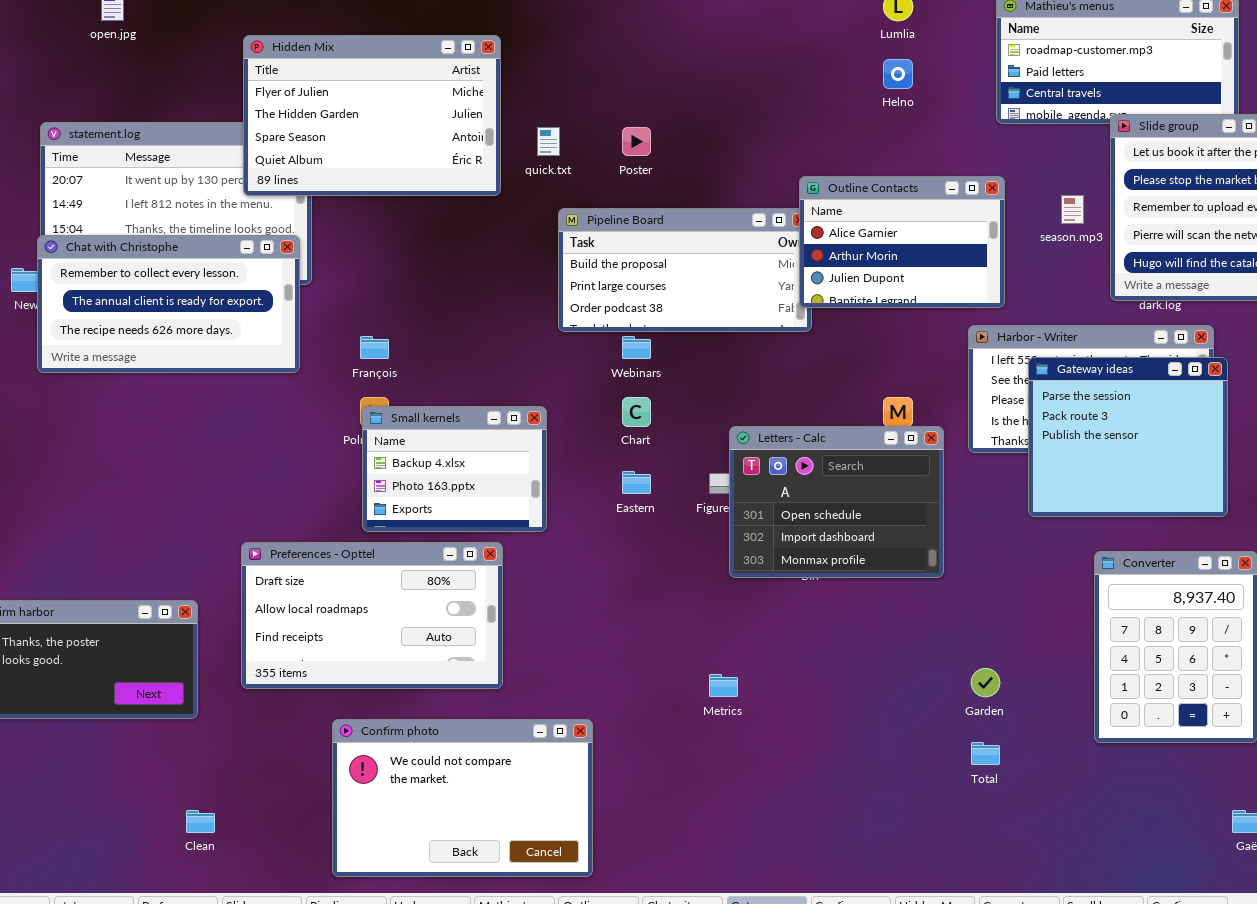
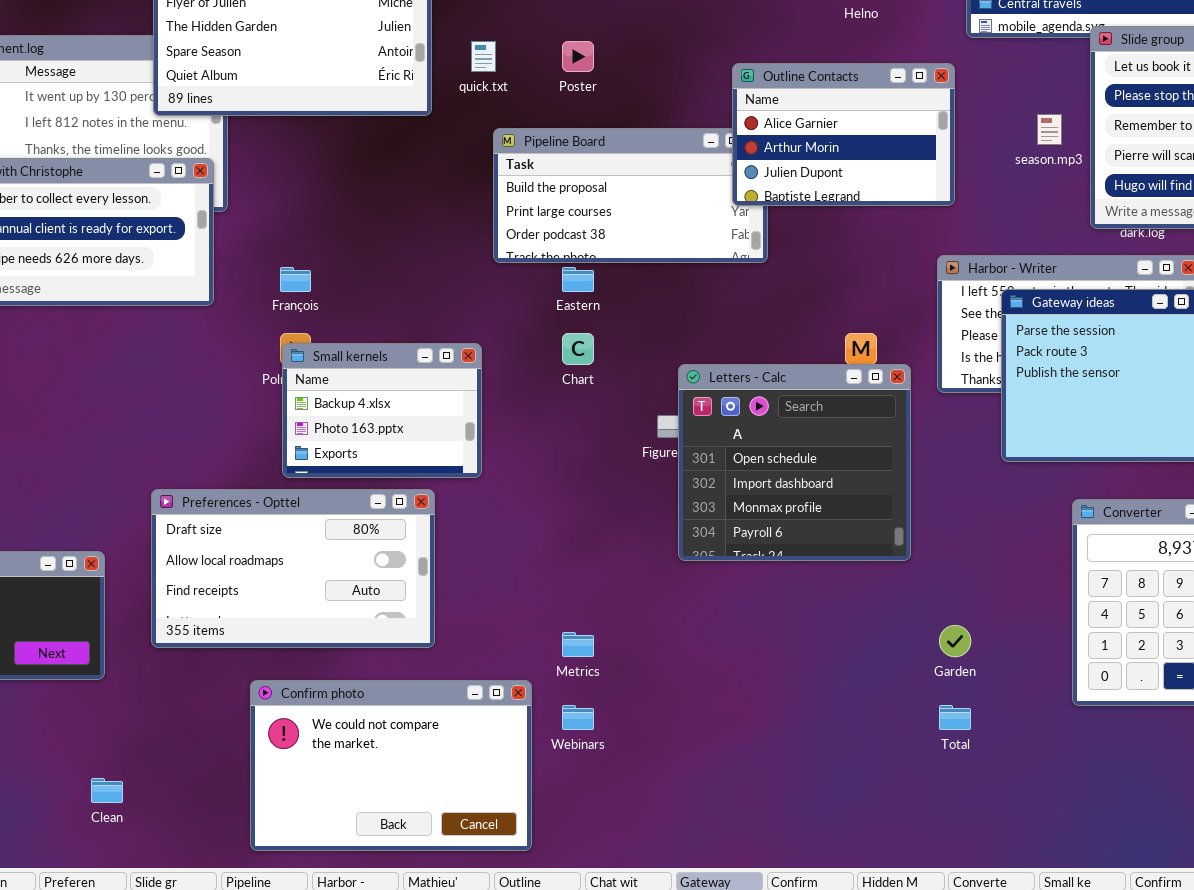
Outline Contacts: [799,176,1005,308] -> [732,63,955,206], moved
Webinars: [622,336,651,359] -> [562,705,594,730], moved
Letters - Calc: [729,426,944,578] -> [678,364,911,561], resized
Eastern: [622,471,651,494] -> [562,267,594,292], moved
Metrics: [709,674,738,697] -> [562,632,594,657], moved

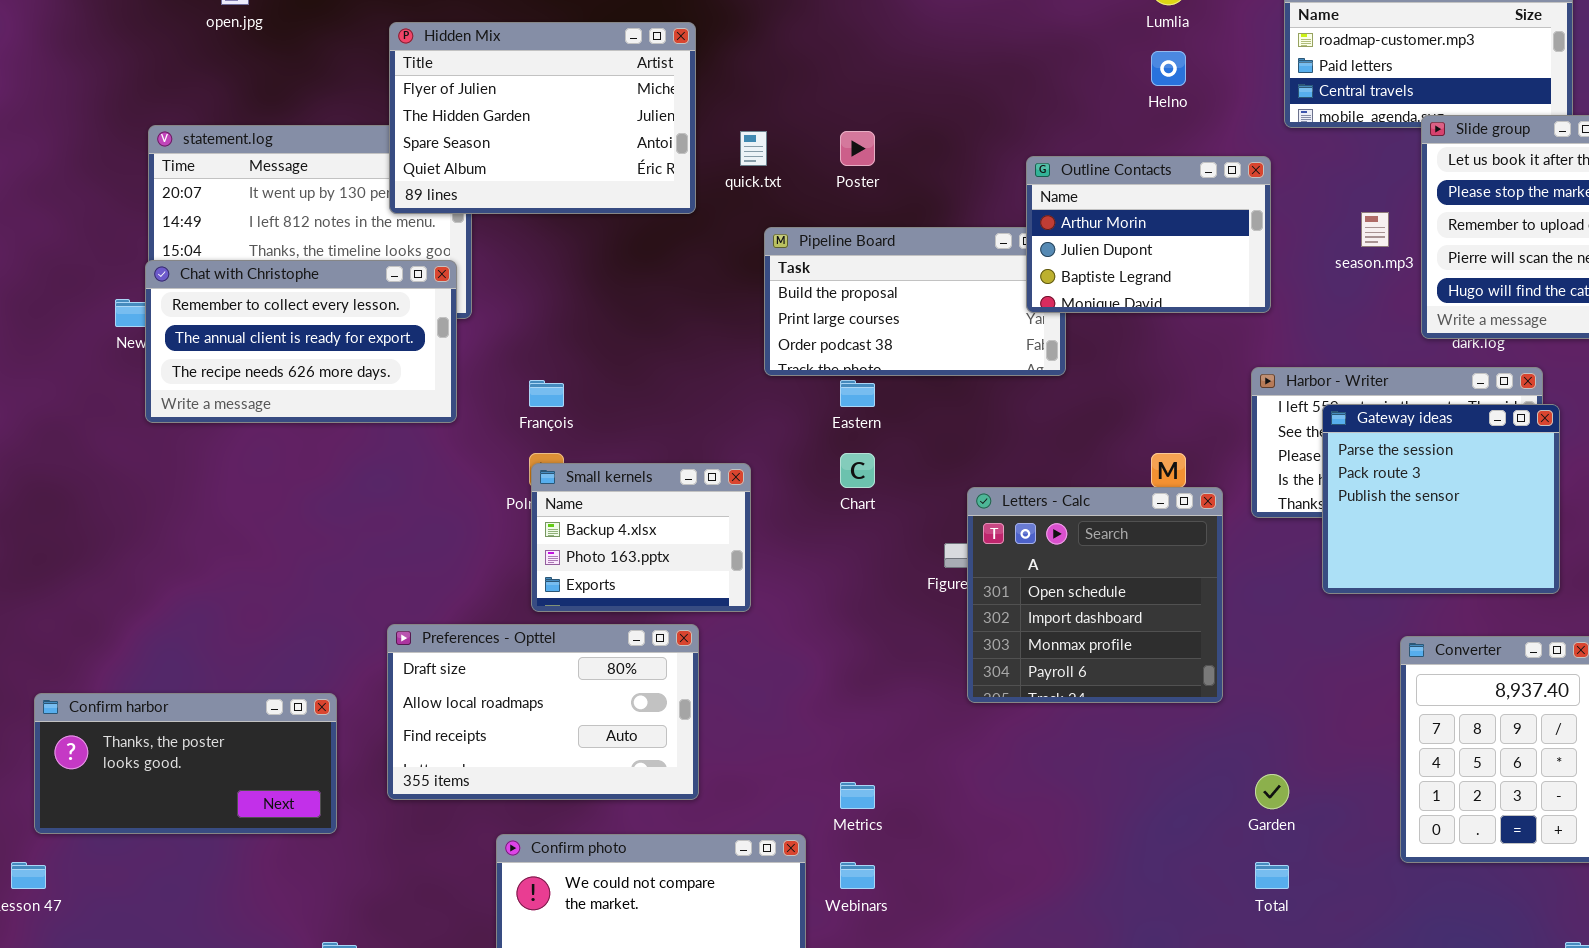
Outline Contacts: [732,63,955,206] -> [1026,156,1271,313], scrolled down 1 row

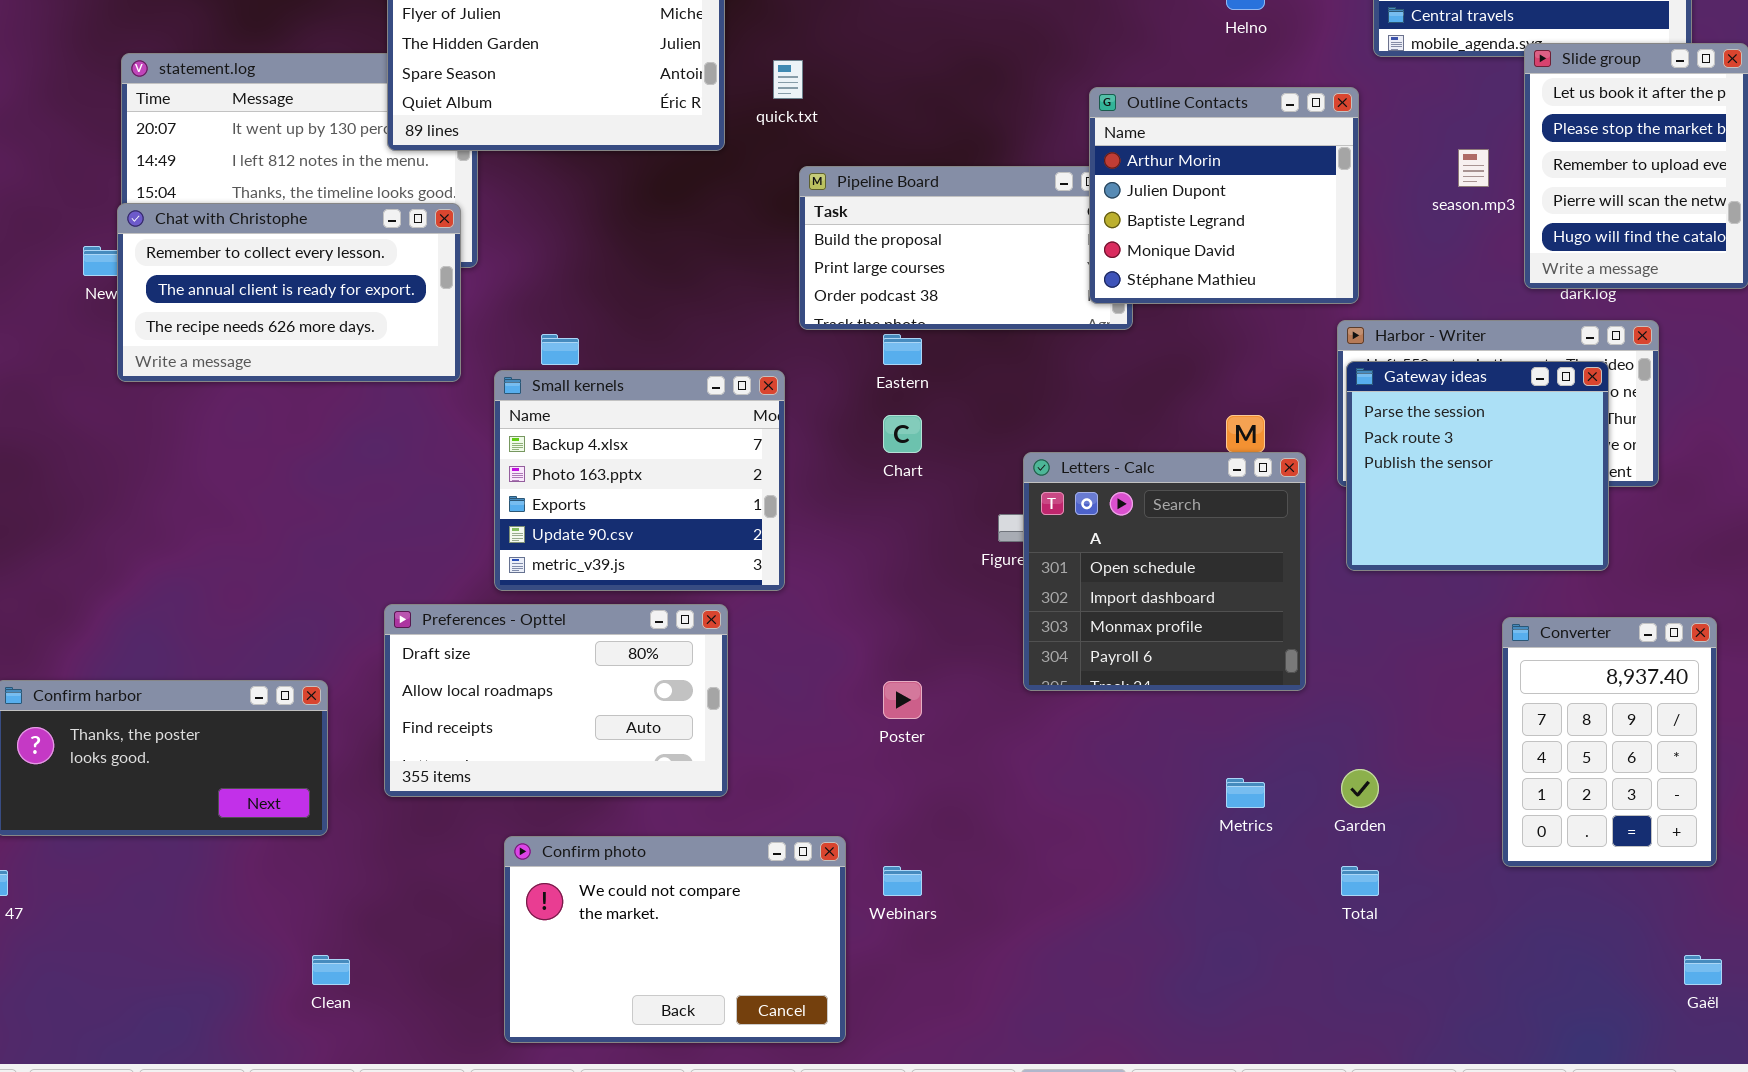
Poster: [840,131,875,166] -> [883,681,922,719], moved
Outline Contacts: [1026,156,1271,313] -> [1089,87,1359,304], resized
Gateway ideas: [1322,404,1560,594] -> [1346,361,1609,571], moved
Small kernels: [531,463,751,612] -> [494,370,785,591], resized
Metrics: [840,782,875,809] -> [1226,778,1265,808], moved

